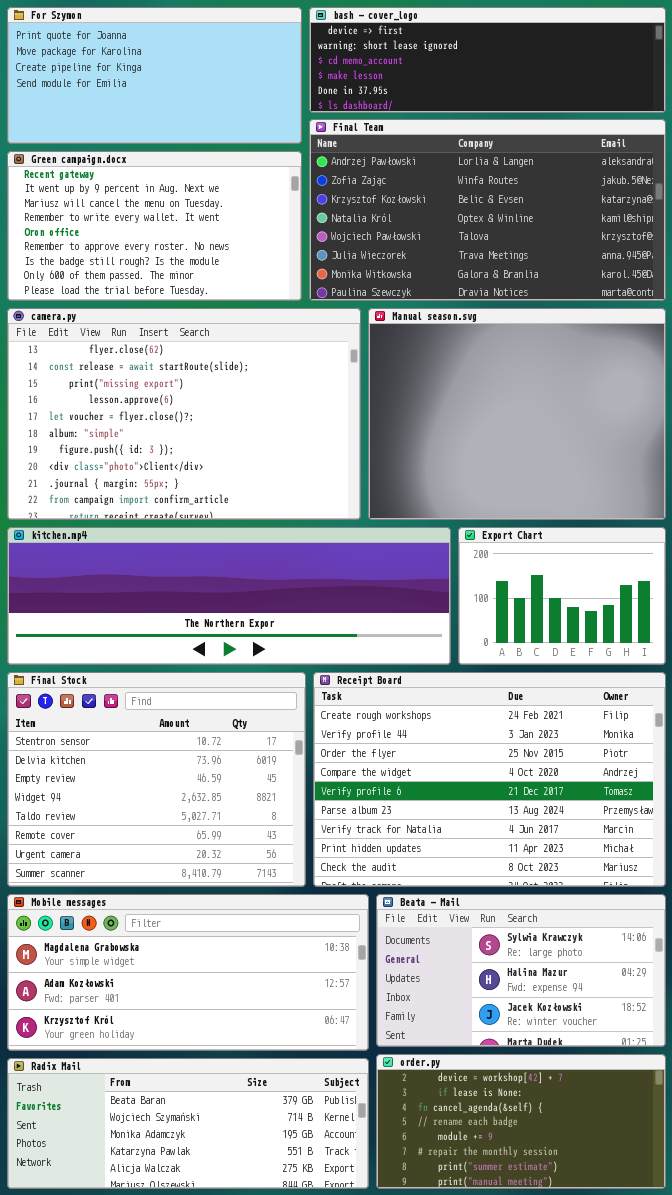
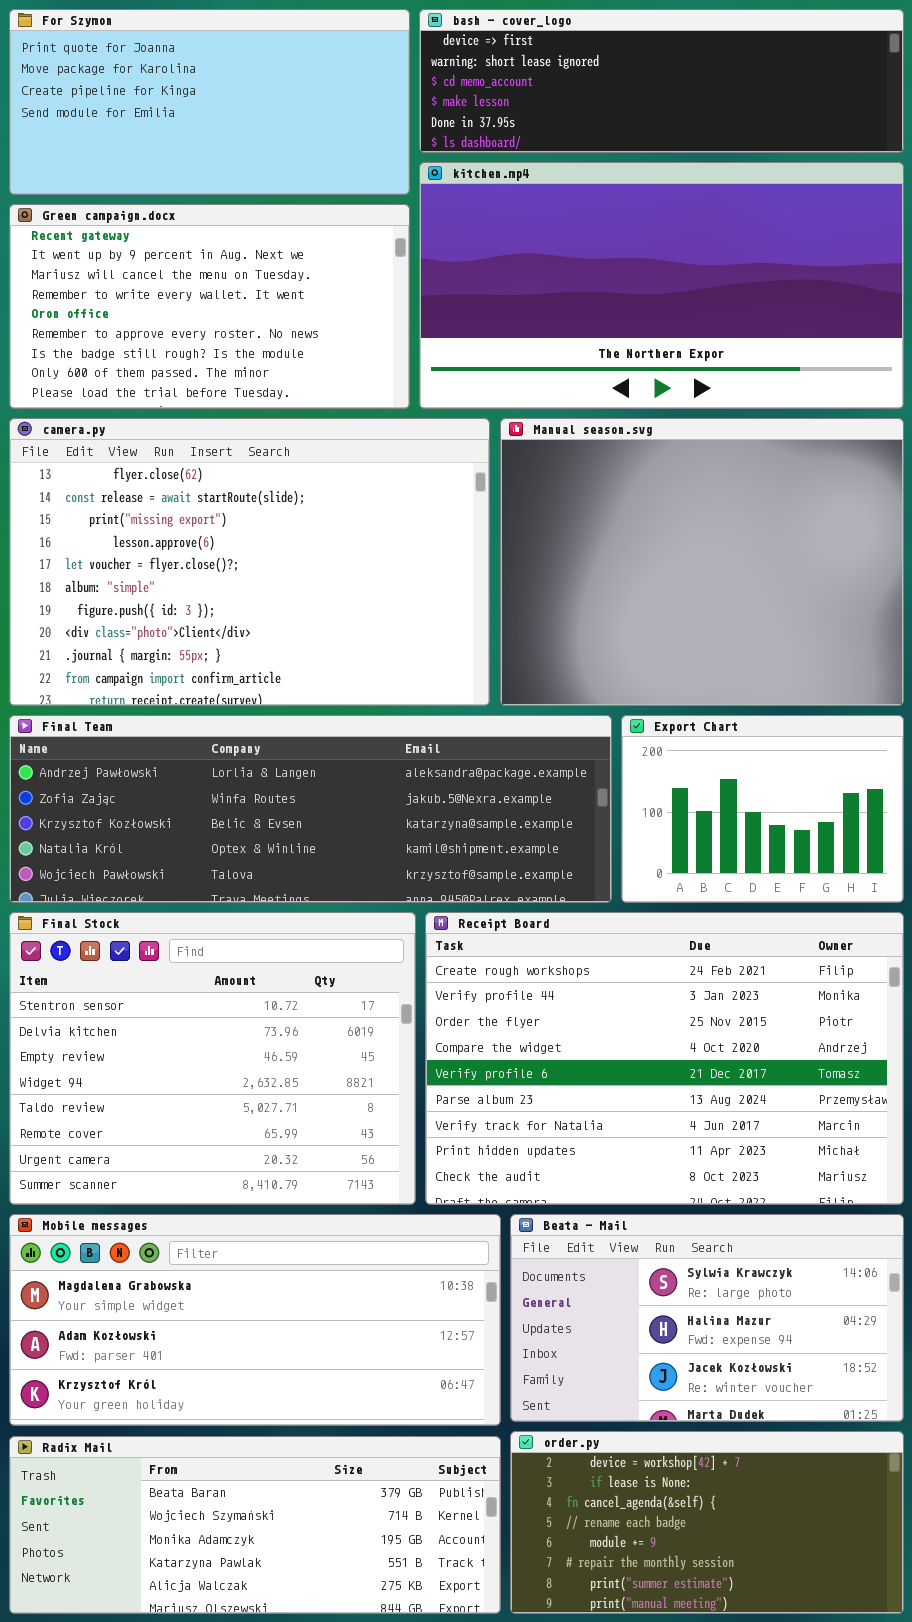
Final Team: [309,119,666,301] -> [9,715,612,903], moved, resized
kitchen.mp4: [7,527,451,665] -> [419,162,904,409], moved, resized

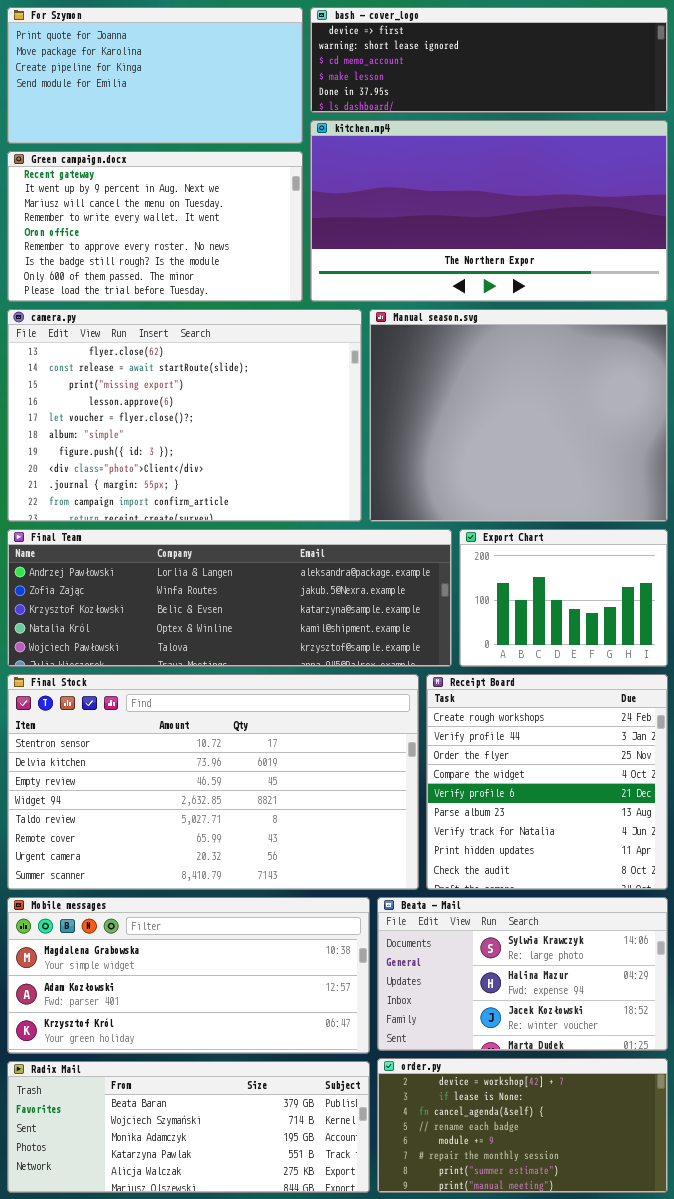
Final Stock: [9,912,416,1205] -> [7,674,419,890], resized
Receipt Board: [425,912,904,1205] -> [426,674,668,890], resized

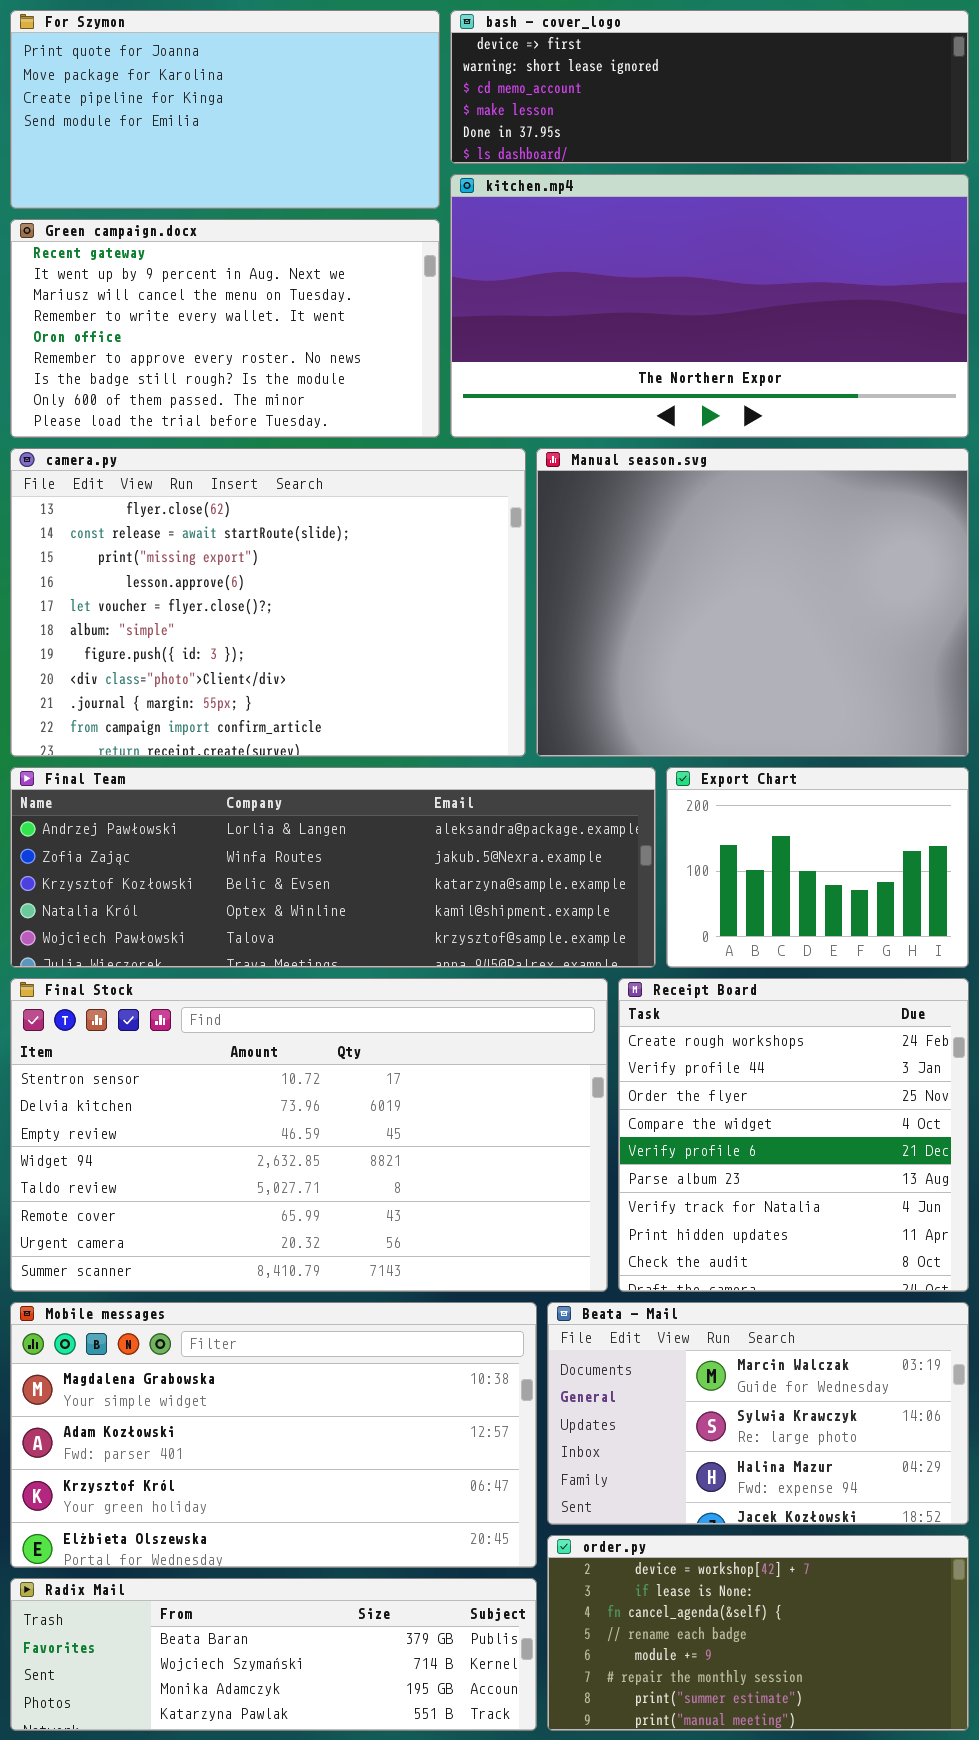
Mobile messages: [7,897,370,1054] -> [10,1302,537,1568], resized
Beata - Mail: [377,897,668,1051] -> [547,1302,969,1525], scrolled up 1 row
Radix Mail: [7,1061,370,1193] -> [10,1578,537,1731], resized

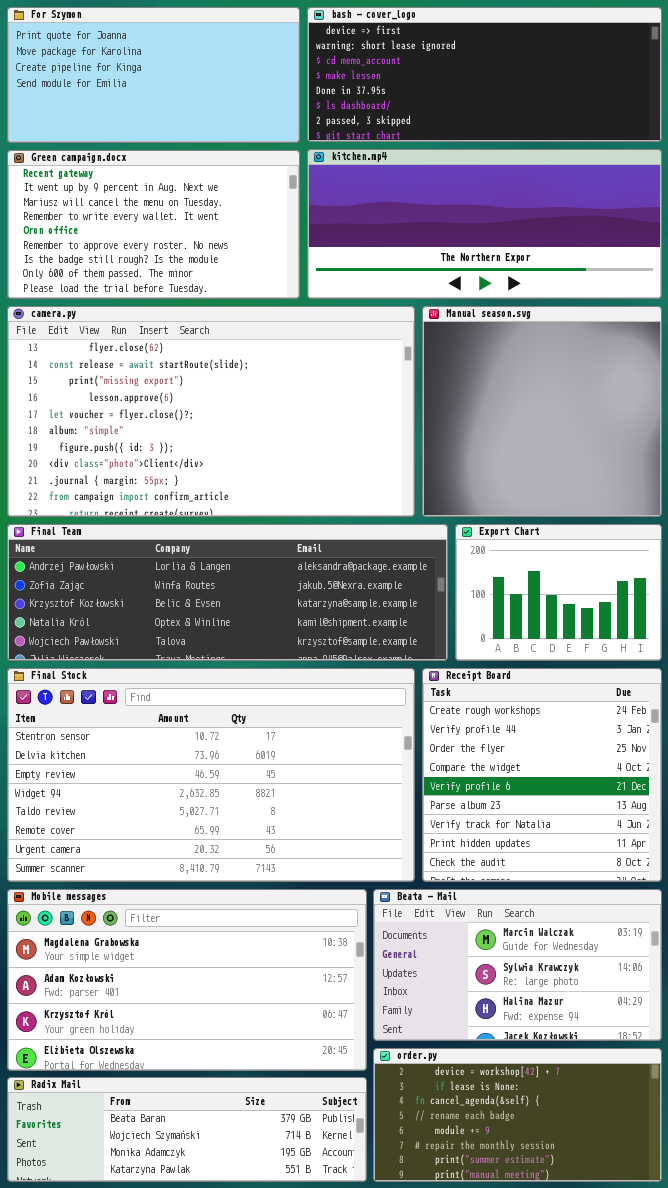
bash - cover_logo: [450,10,969,164] -> [307,7,662,142], resized
kitchen.mp4: [450,174,969,438] -> [307,149,662,299], resized
camera.py: [10,448,526,757] -> [7,306,415,517], resized
Manual season.svg: [536,448,969,757] -> [422,306,662,517], resized

